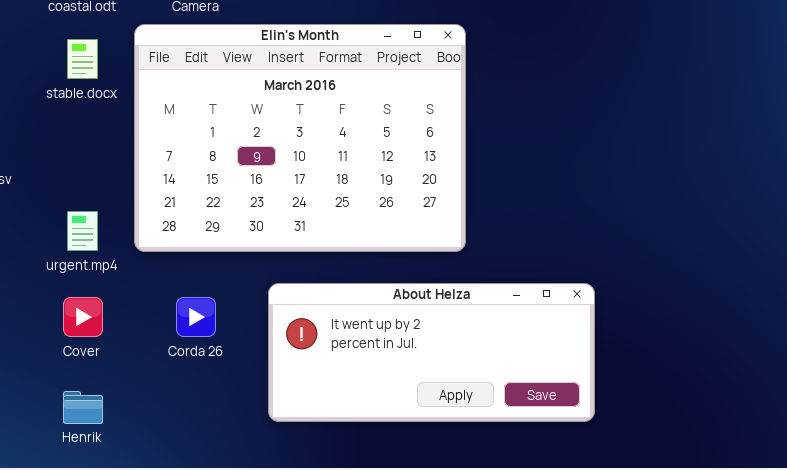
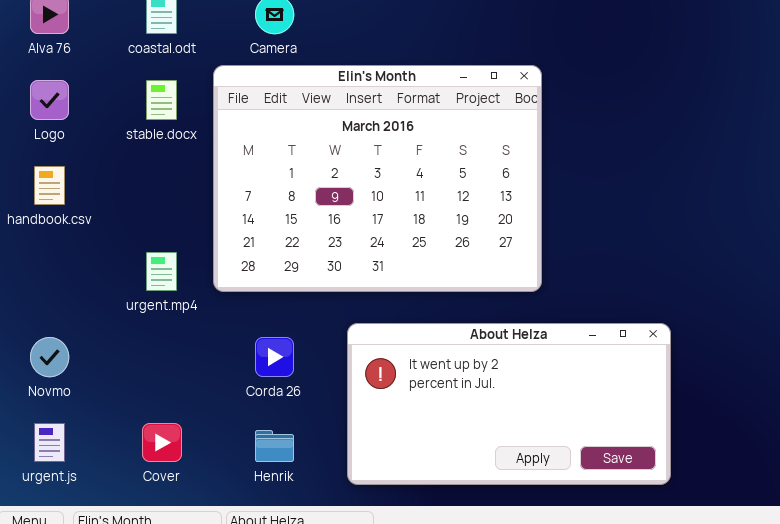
About Helza: [268,283,595,422] -> [347,323,671,485], resized
Cover: [63,297,103,337] -> [142,423,182,462], moved
Henrik: [63,391,103,424] -> [255,430,294,462], moved

